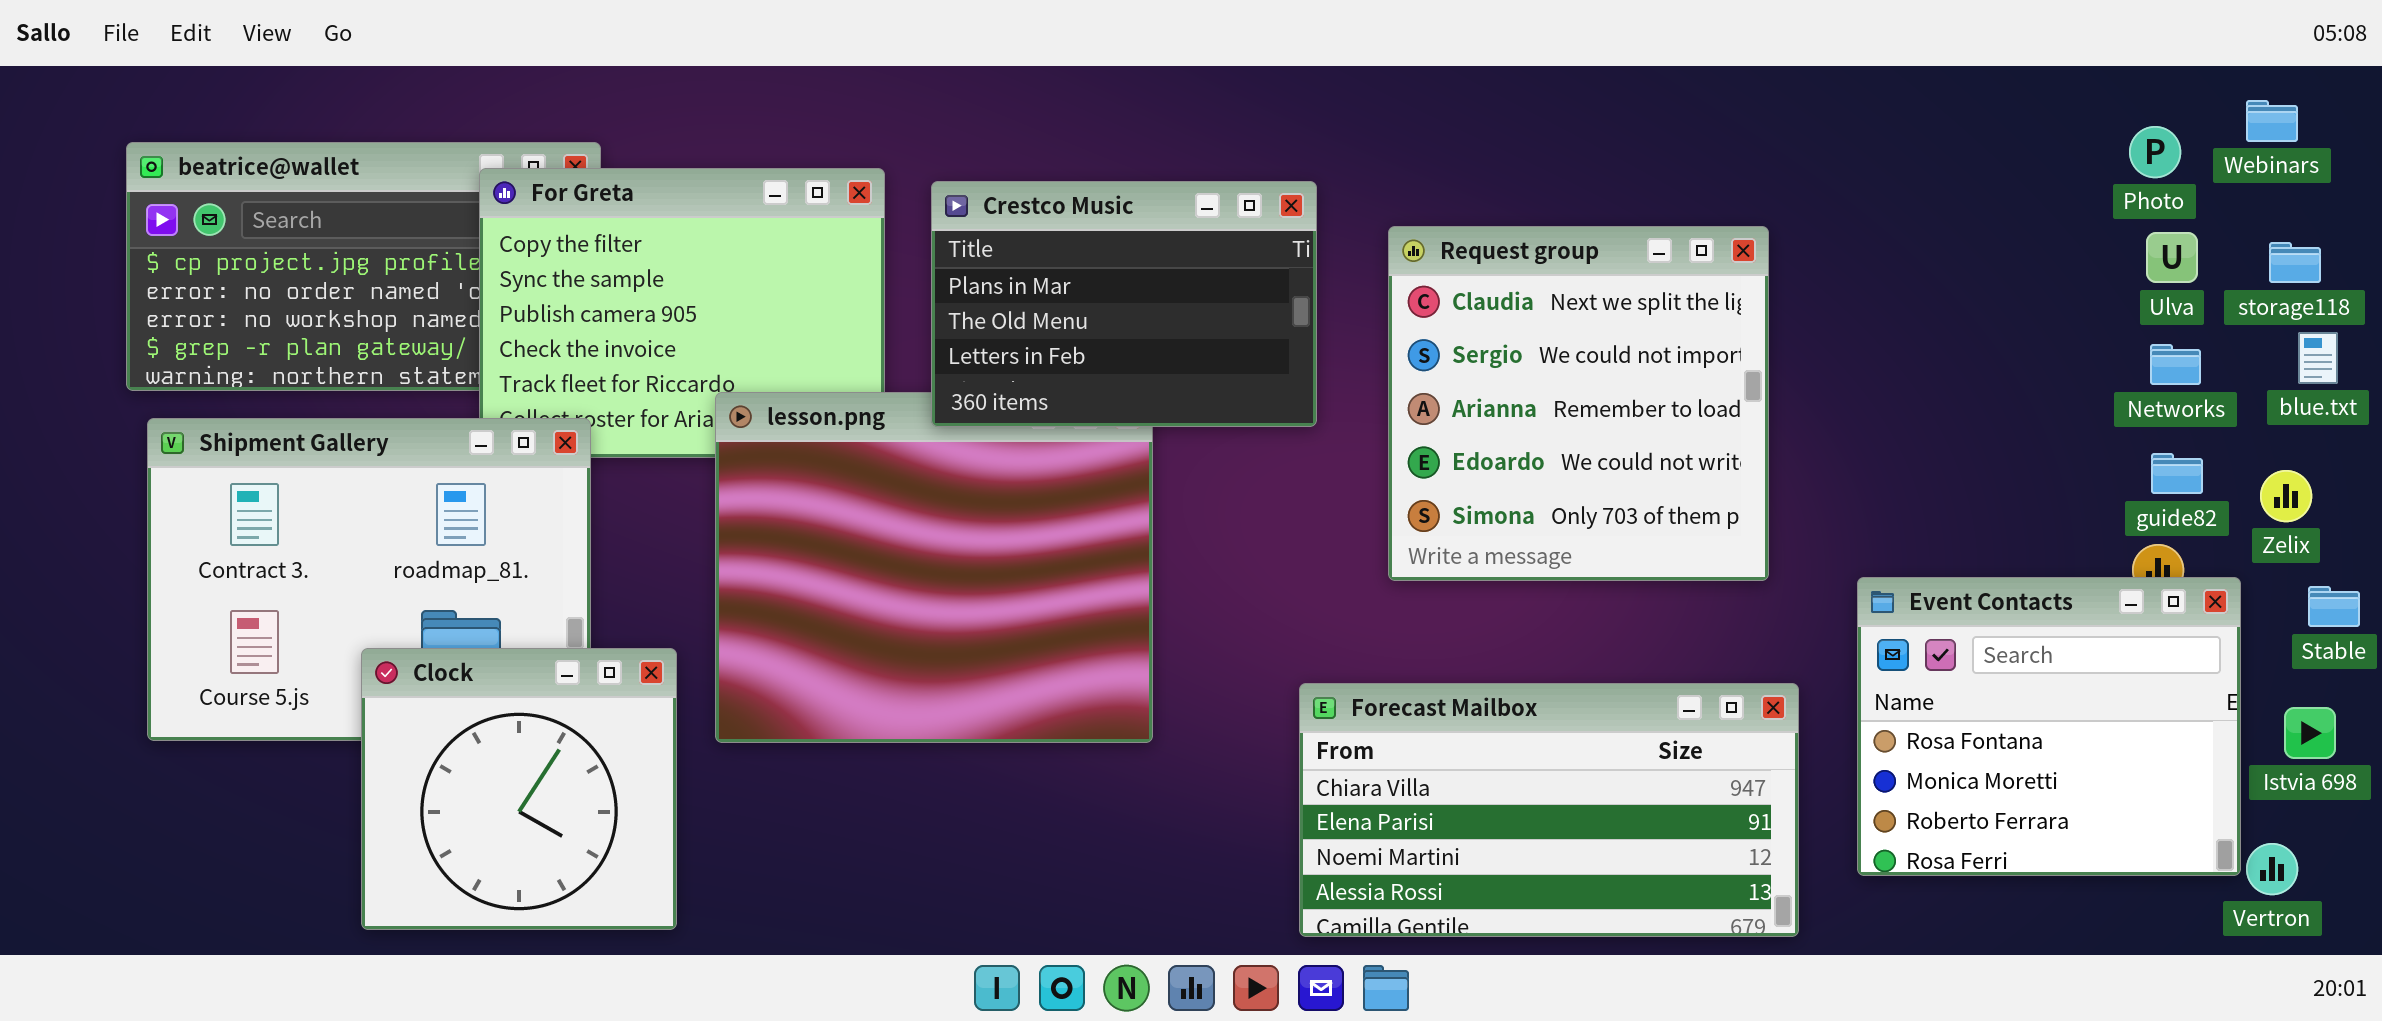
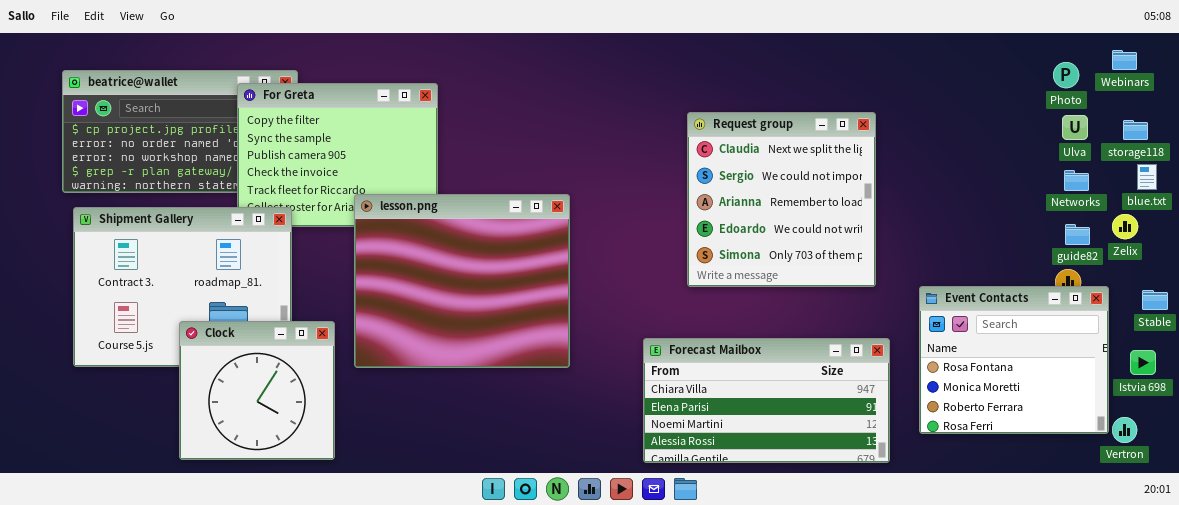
Crestco Music: [931,181,1317,427] -> none, closed
Zelix: [2260,470,2312,522] -> [1112,214,1138,239], moved

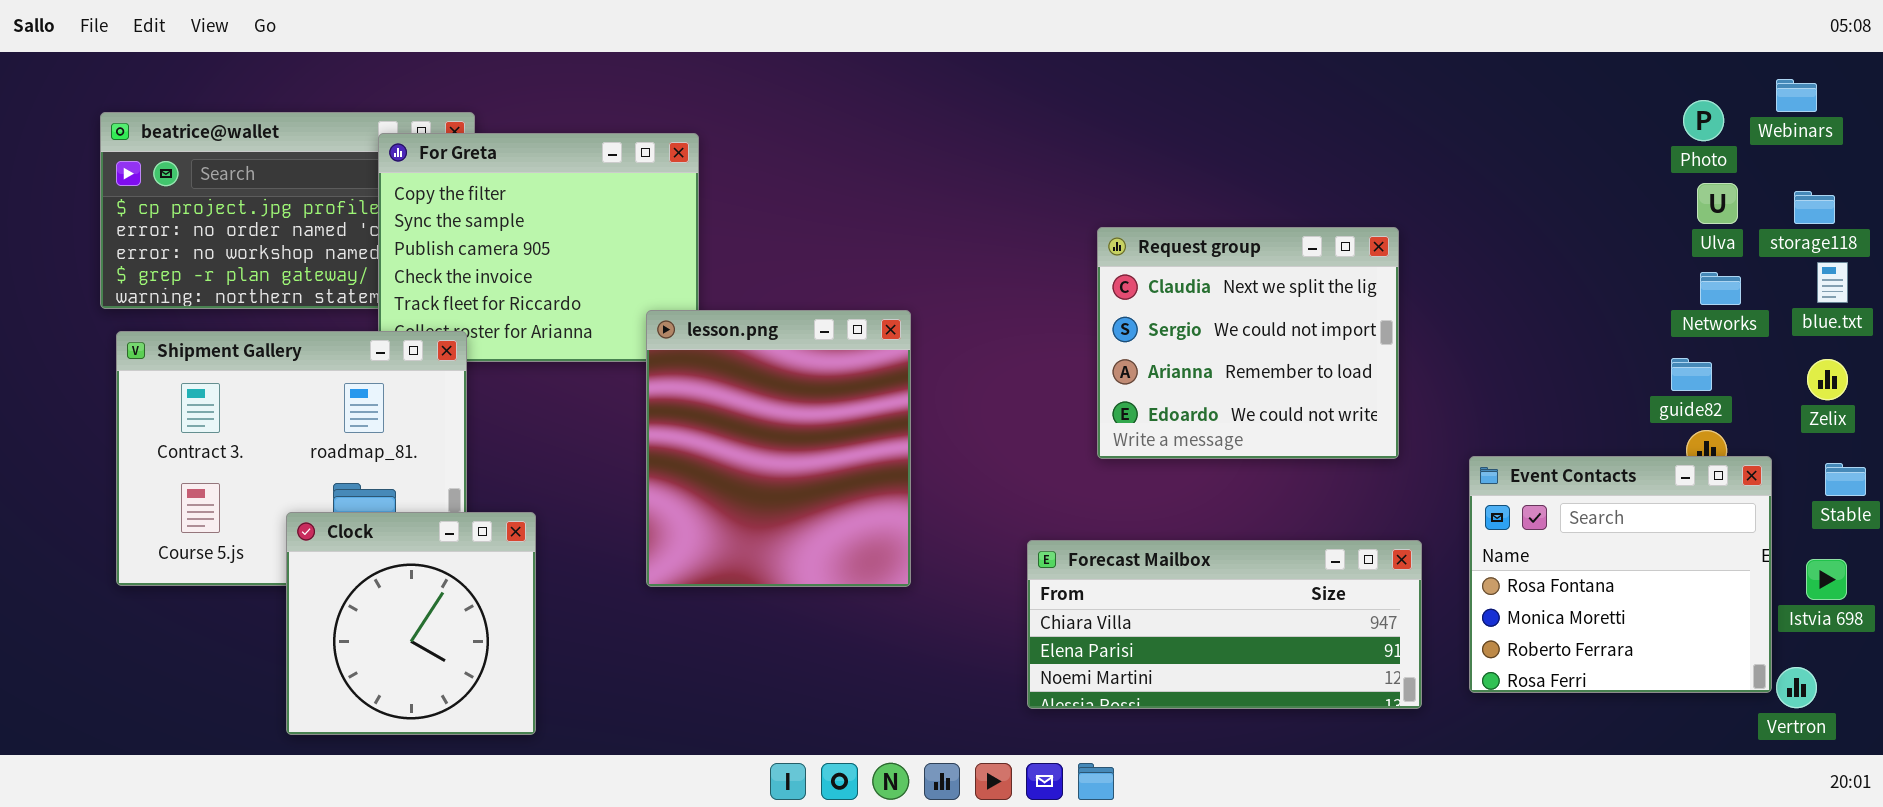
Request group: [687,112,876,287] -> [1097,227,1399,459], resized
lesson.png: [354,194,570,368] -> [646,310,911,587], resized
Zelix: [1112,214,1138,239] -> [1807,359,1848,400], moved
guide82: [1065,224,1090,245] -> [1671,358,1712,391], moved
Forecast Mailbox: [643,338,890,463] -> [1027,540,1422,709], resized

